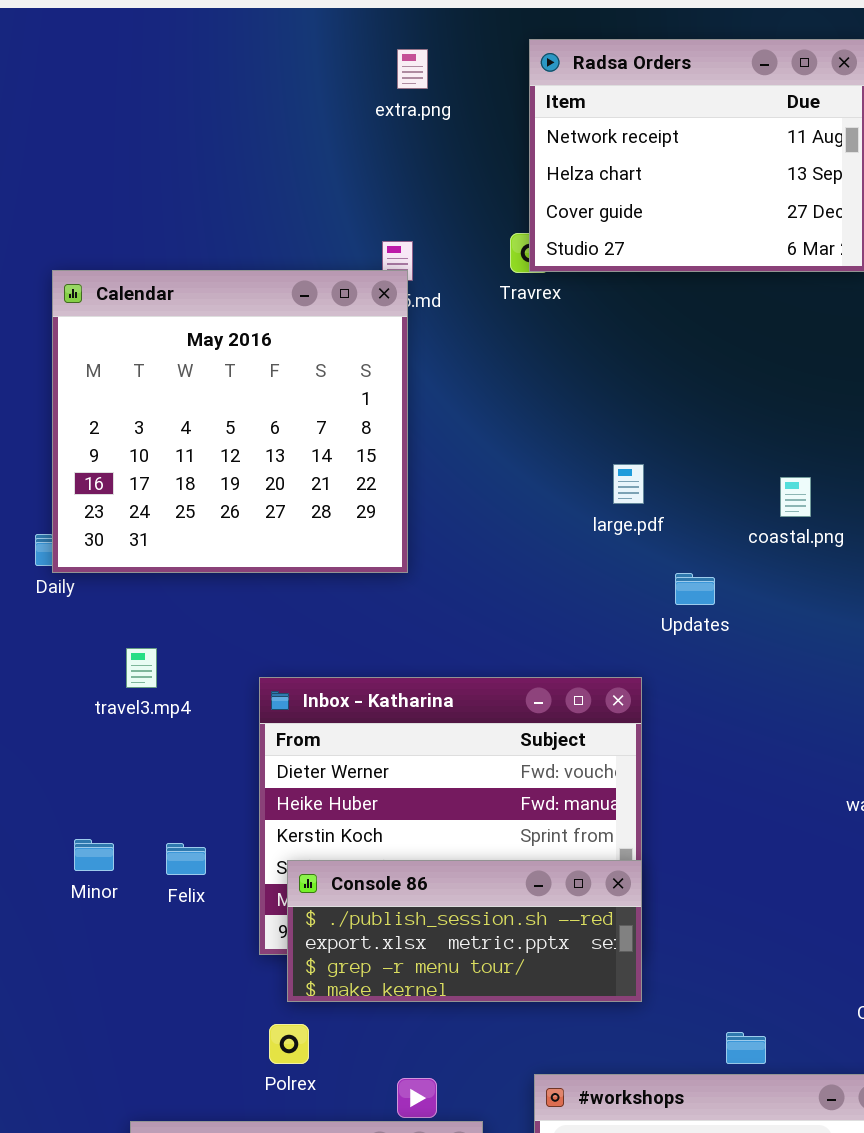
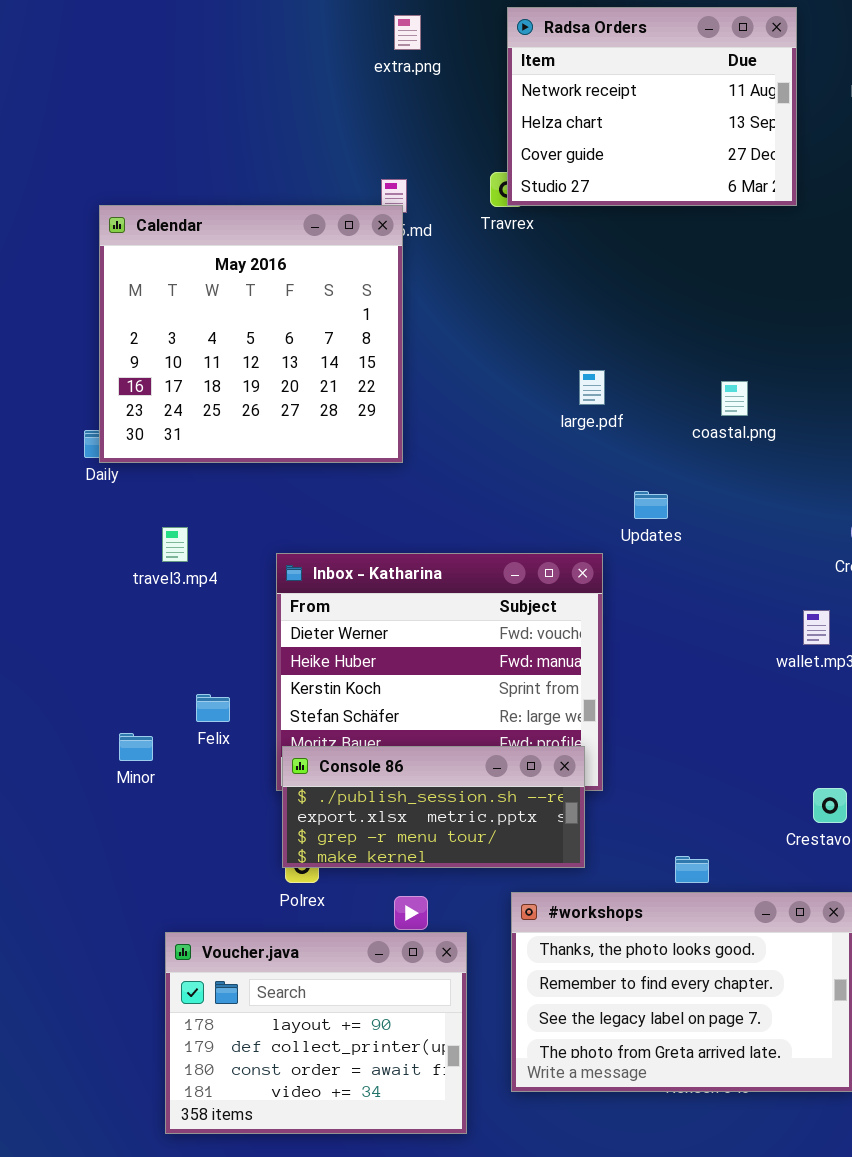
Updates: [675,573,715,605] -> [634,491,668,519], moved
Minor: [74,839,114,871] -> [119,733,153,761], moved
Console 86: [287,860,642,1002] -> [282,746,585,868], moved

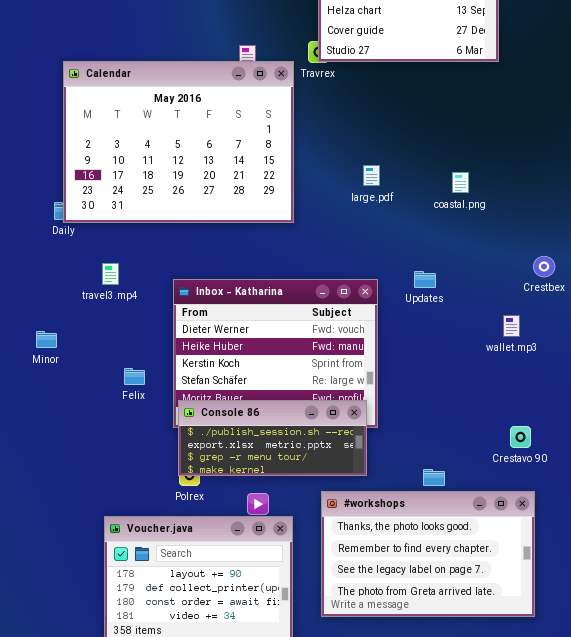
Calendar: [99,205,403,463] -> [63,61,294,223], resized
Updates: [634,491,668,519] -> [414,271,436,288], moved
Minor: [119,733,153,761] -> [36,331,57,348], moved

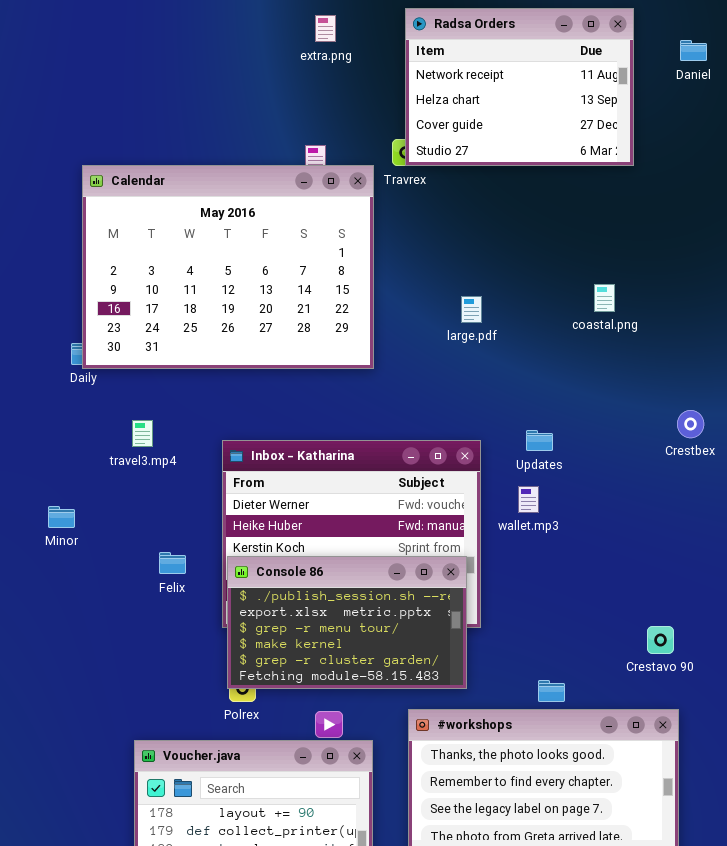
coastal.png: [452,172,469,193] -> [594,284,615,312], moved
wallet.mp3: [503,315,520,337] -> [518,486,539,513], moved
Console 86: [178,400,367,476] -> [227,556,467,689], resized

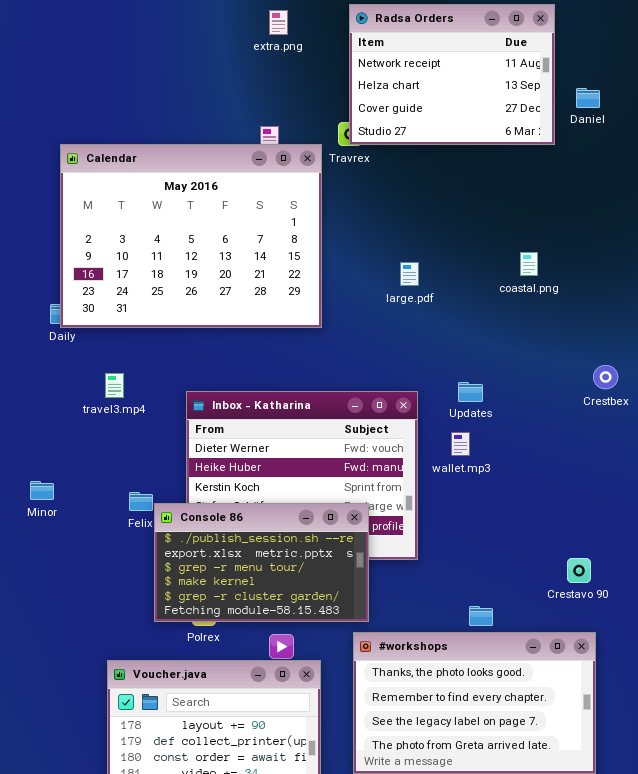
Daniel: [680,40,707,61] -> [576,88,600,108], moved
Minor: [48,506,75,528] -> [30,481,54,500], moved
Console 86: [227,556,467,689] -> [154,503,369,622], moved

